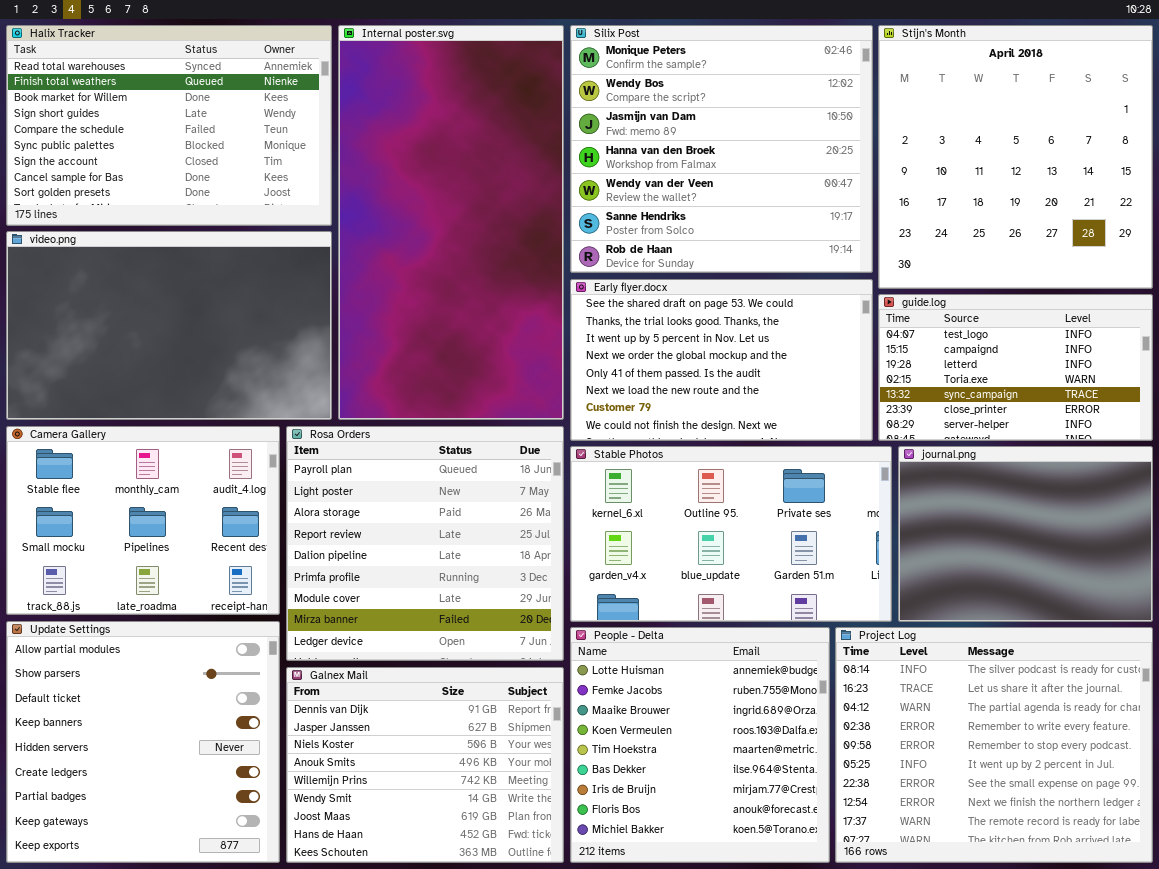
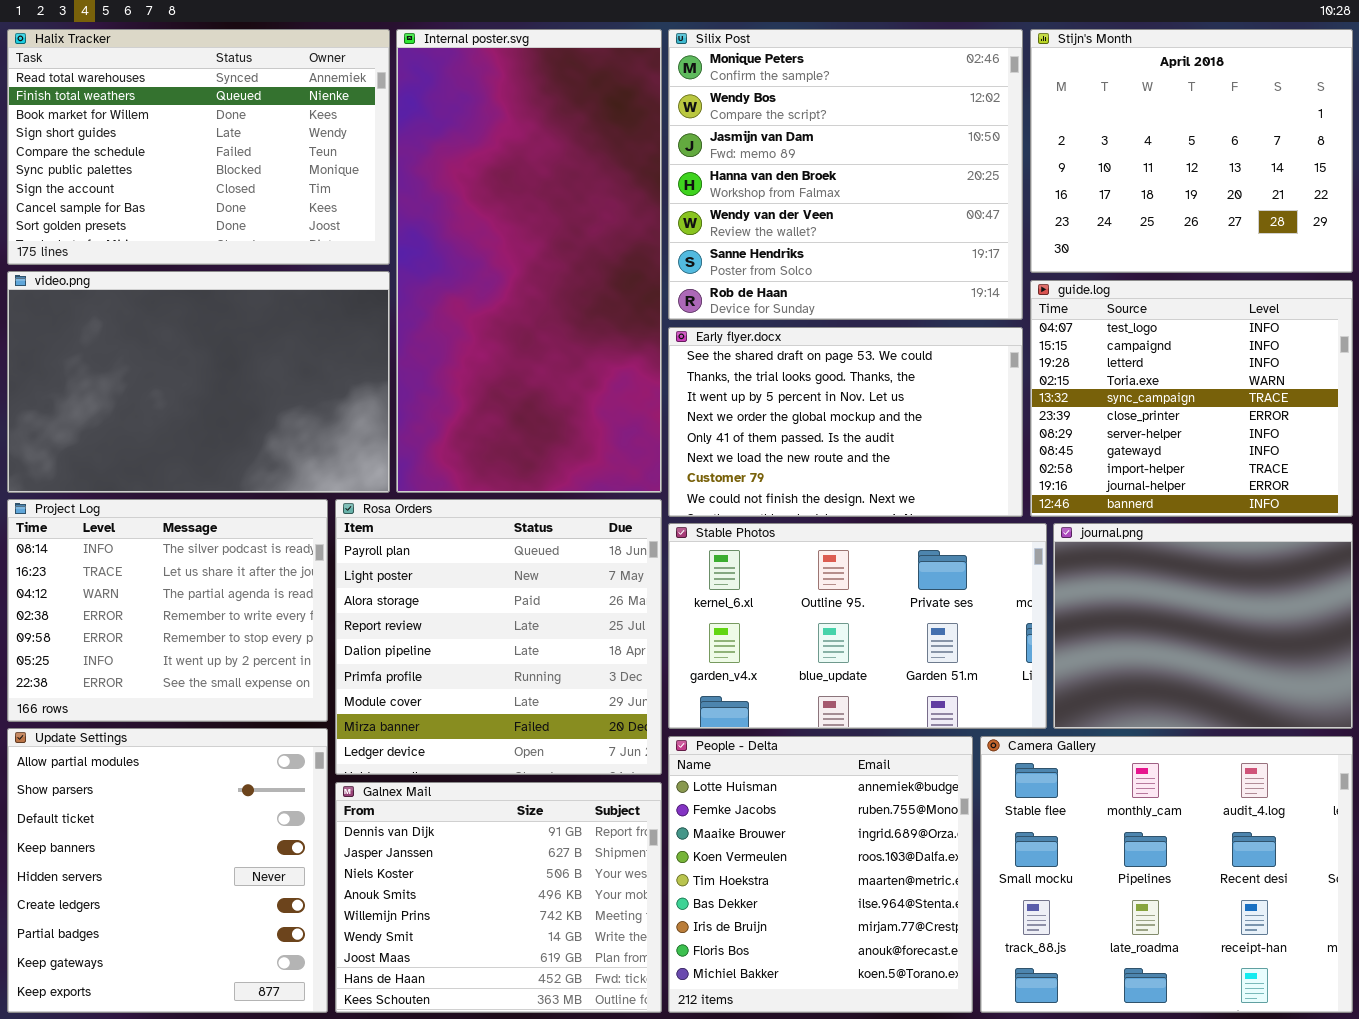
Stijn's Month: [878,25,1153,289] -> [1030,29,1353,273], resized
guide.log: [878,294,1153,441] -> [1030,280,1353,517], resized
Camera Gallery: [6,426,280,615] -> [980,736,1353,1013], moved, resized
Project Log: [835,627,1153,863] -> [7,499,328,722], moved, resized

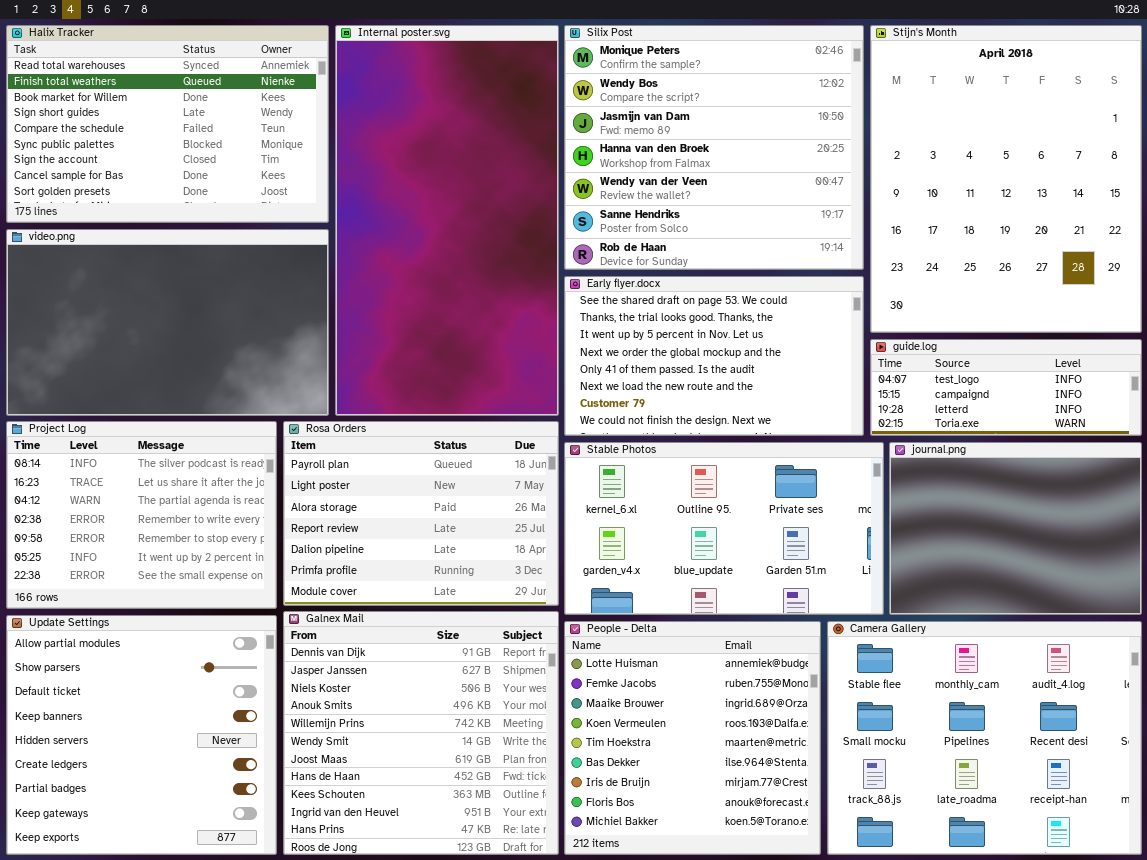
Stijn's Month: [1030,29,1353,273] -> [870,25,1142,333], resized
guide.log: [1030,280,1353,517] -> [870,339,1142,436], resized
Rosa Orders: [335,499,662,775] -> [283,421,559,606], resized
Galnex Mail: [335,782,662,1013] -> [283,611,559,855], resized

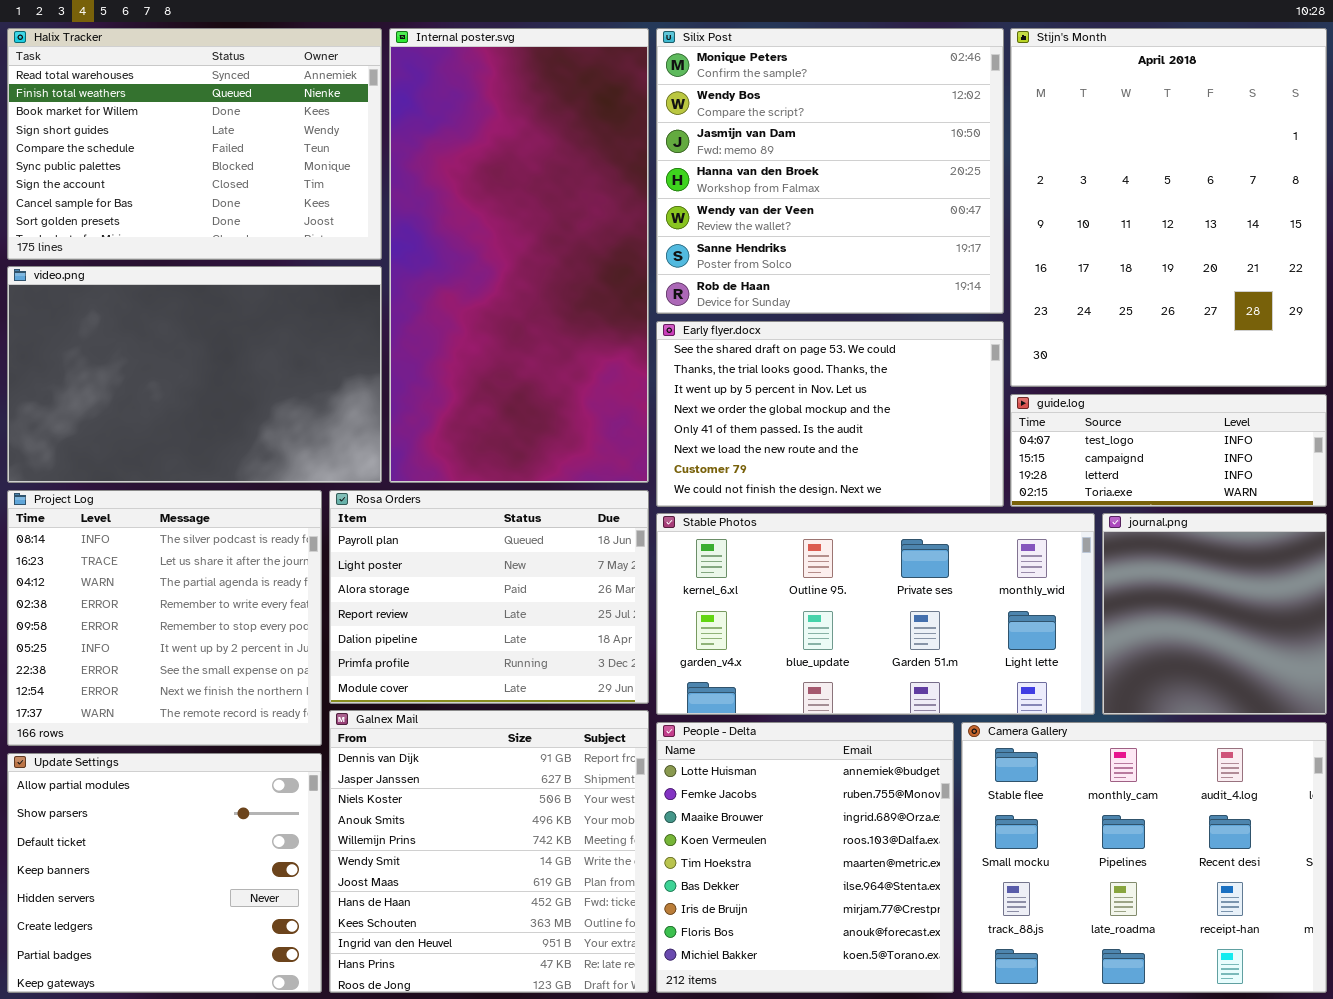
Project Log: [6,421,277,609] -> [7,490,322,746], resized
Stable Photos: [564,442,884,615] -> [656,513,1095,715], resized
journal.png: [889,442,1142,615] -> [1102,513,1327,715], resized
Update Settings: [6,615,277,855] -> [7,753,322,993], resized

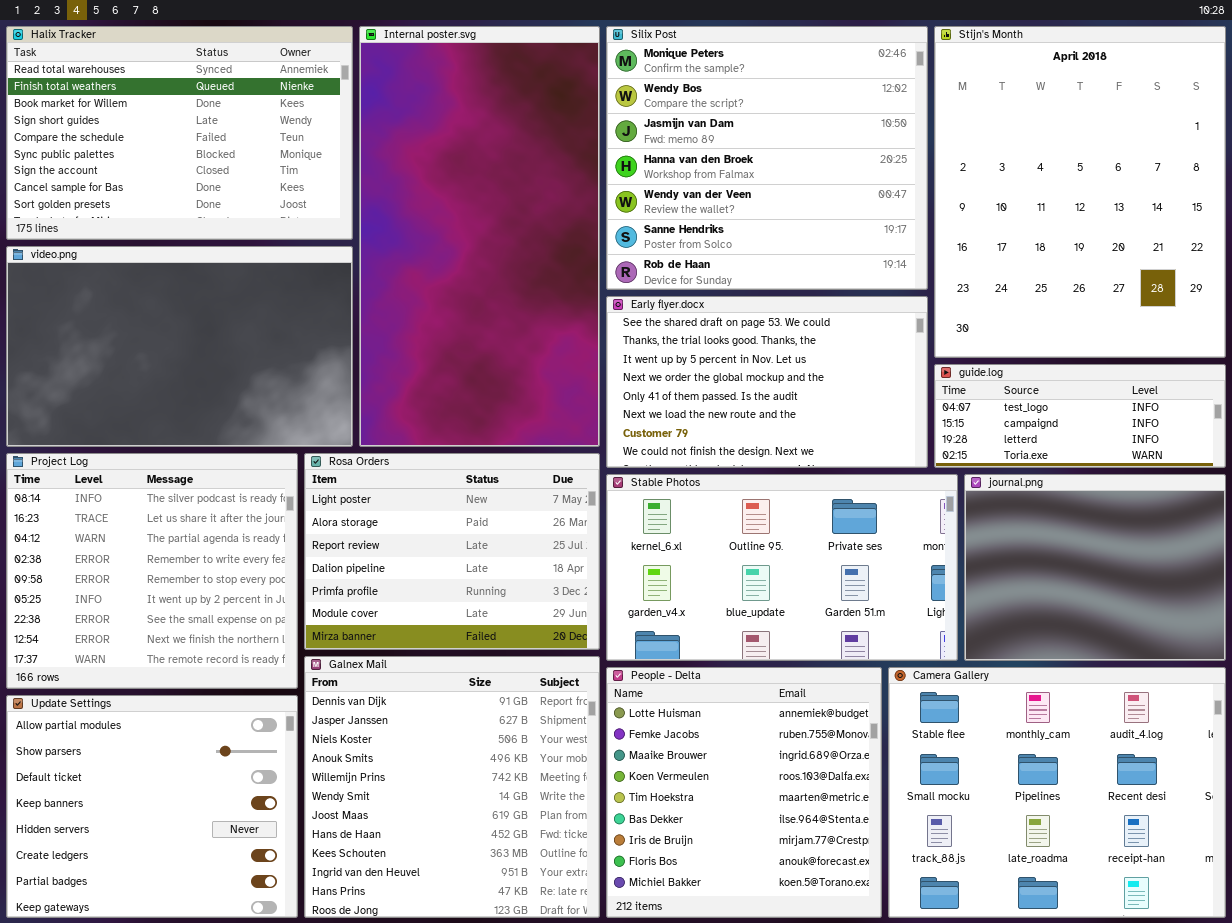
Rosa Orders: [329,490,649,704] -> [304,453,600,650], scrolled down 1 row
Stable Photos: [656,513,1095,715] -> [606,474,958,661], resized
journal.png: [1102,513,1327,715] -> [964,474,1226,661], resized

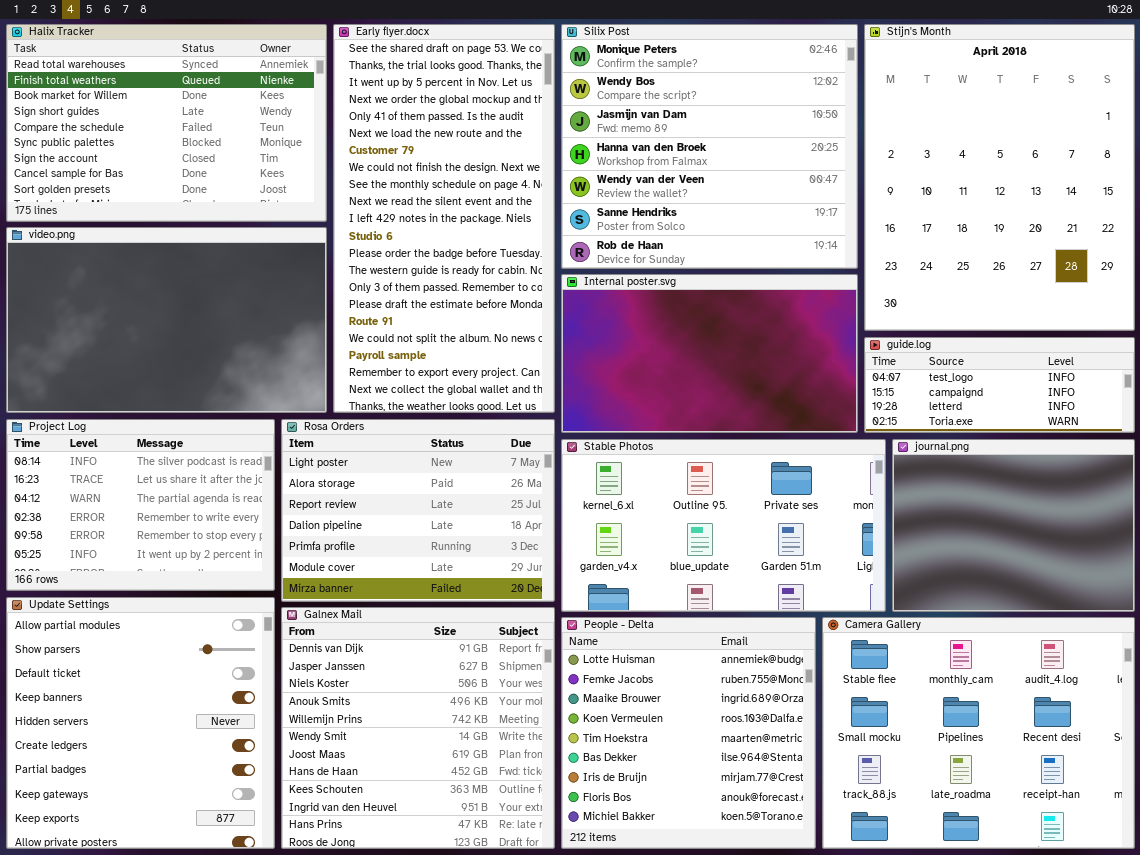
Internal poster.svg: [359,26,600,447] -> [561,274,858,433], moved, resized
Early flyer.docx: [606,296,928,468] -> [333,24,555,413], moved, resized
Project Log: [6,453,298,689] -> [6,419,275,591], resized
Update Settings: [6,695,298,918] -> [6,597,275,849], resized

